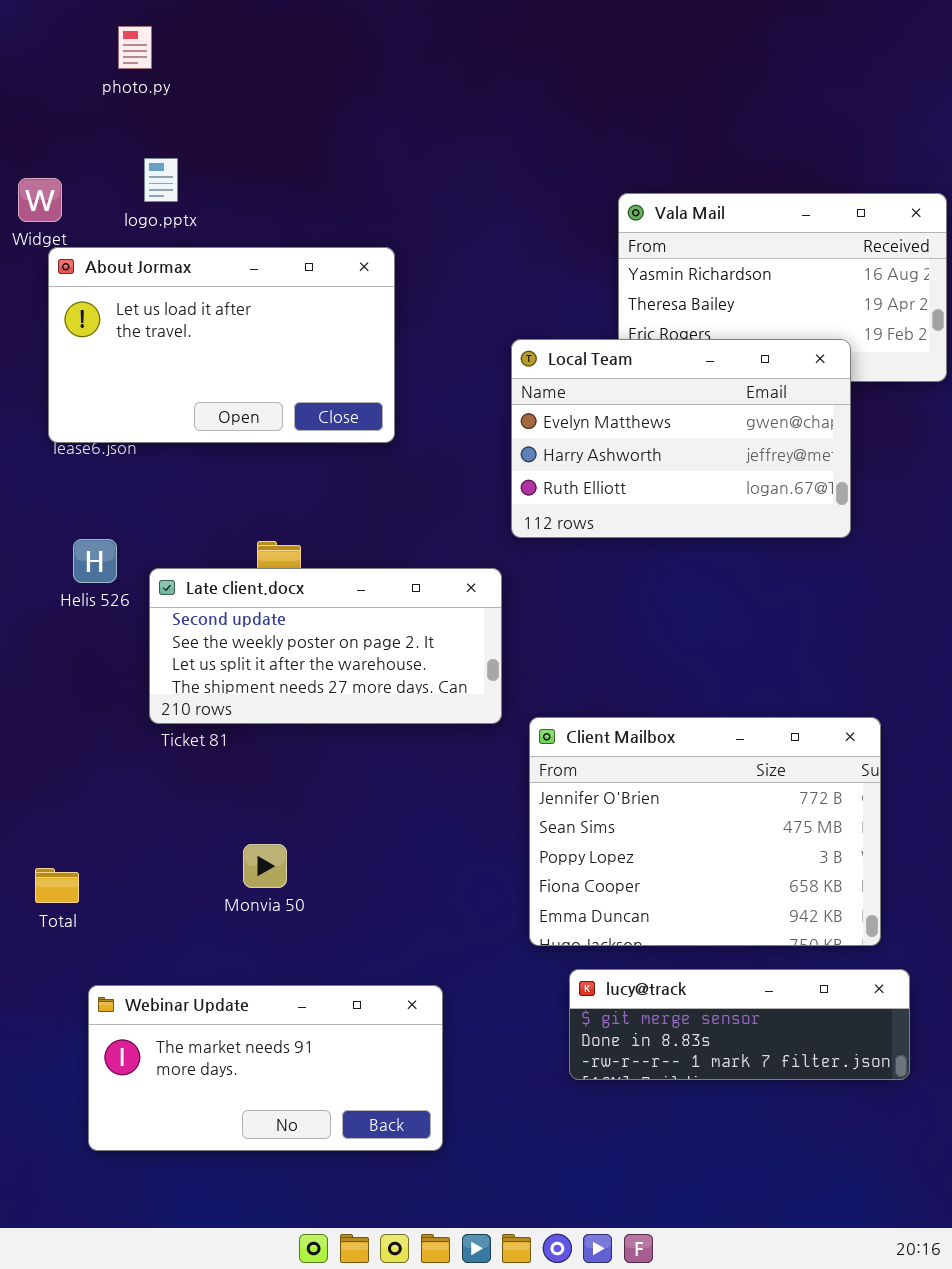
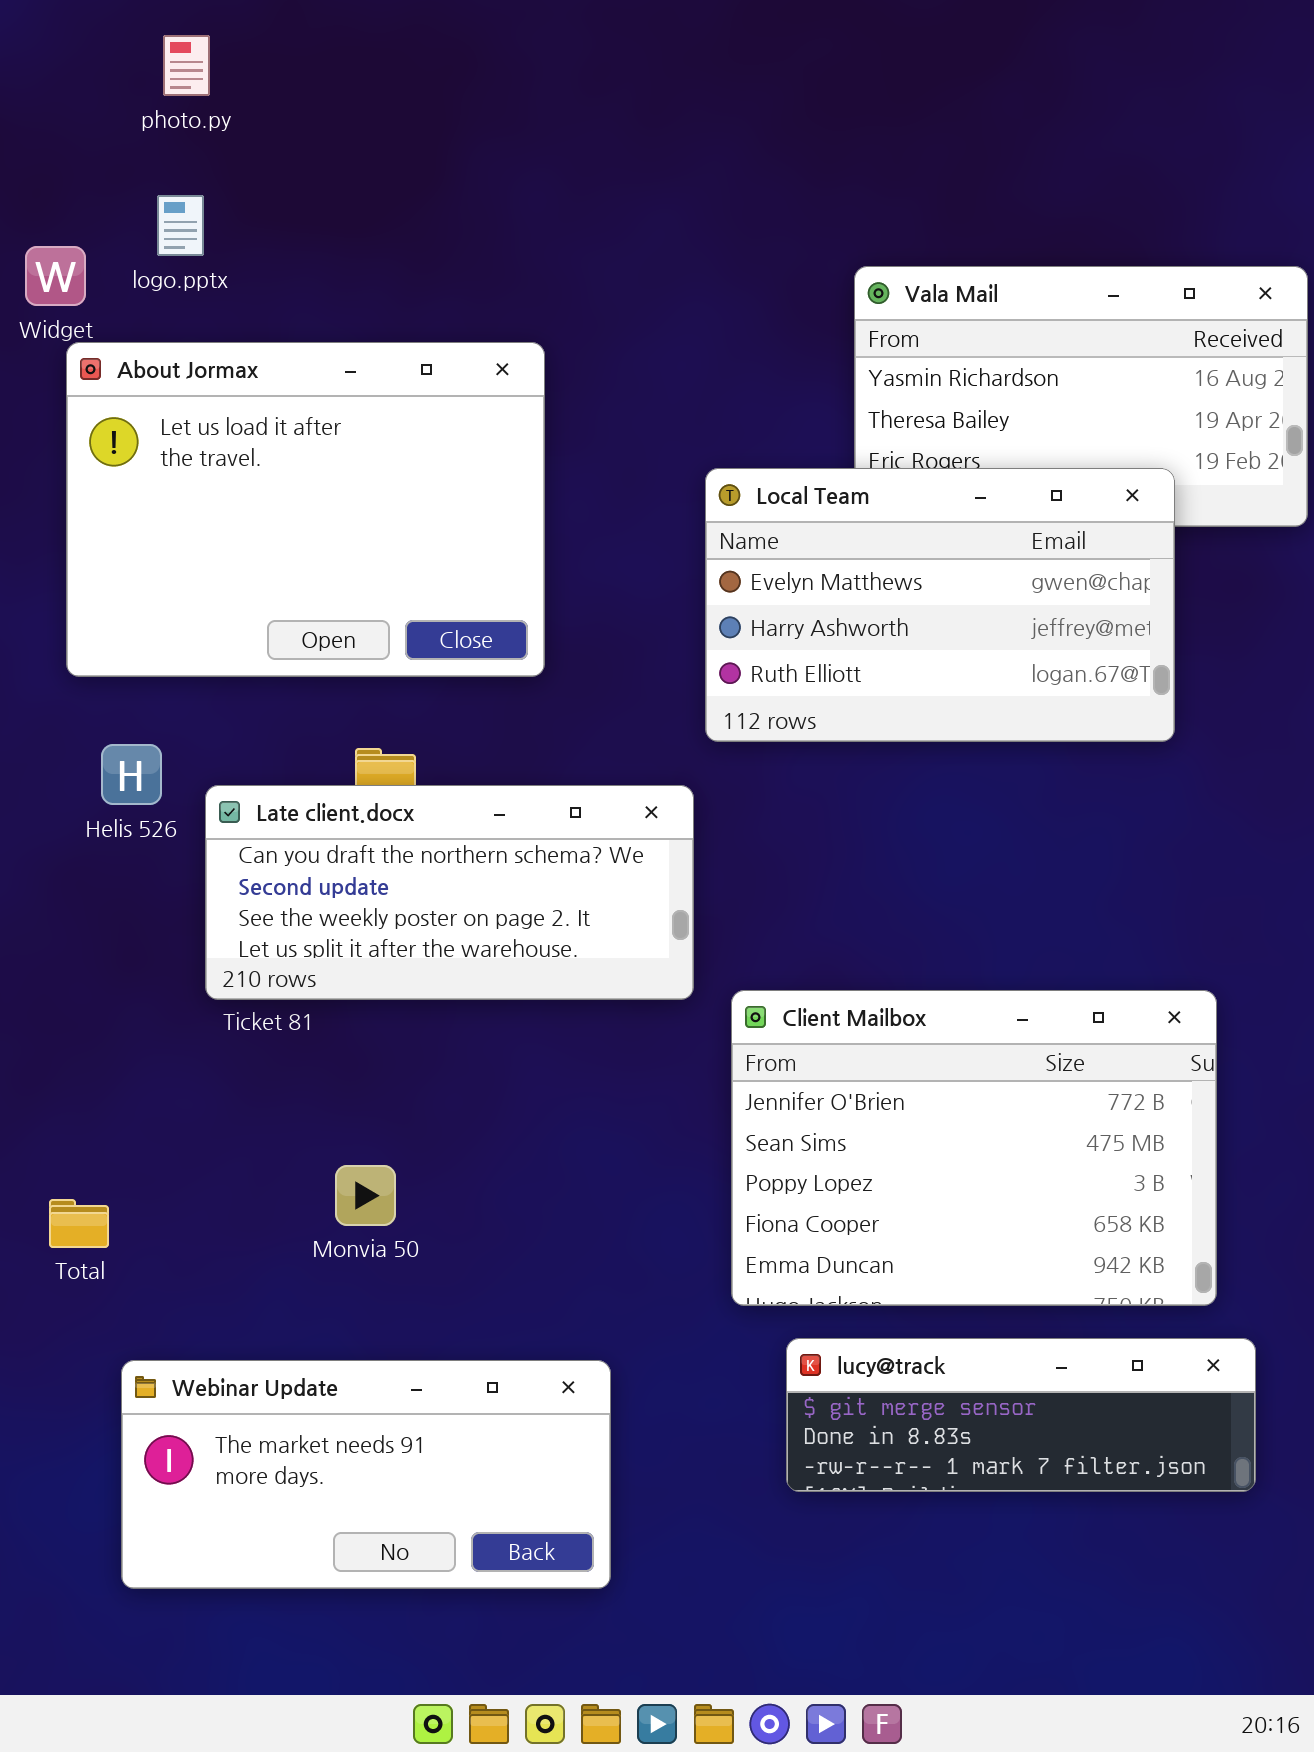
logo.pptx: [144,158,178,202] -> [157,195,204,256], moved
About Jormax: [48,247,395,443] -> [66,342,545,677], resized
Late client.docx: [149,568,502,724] -> [205,785,694,1000], scrolled up 1 row

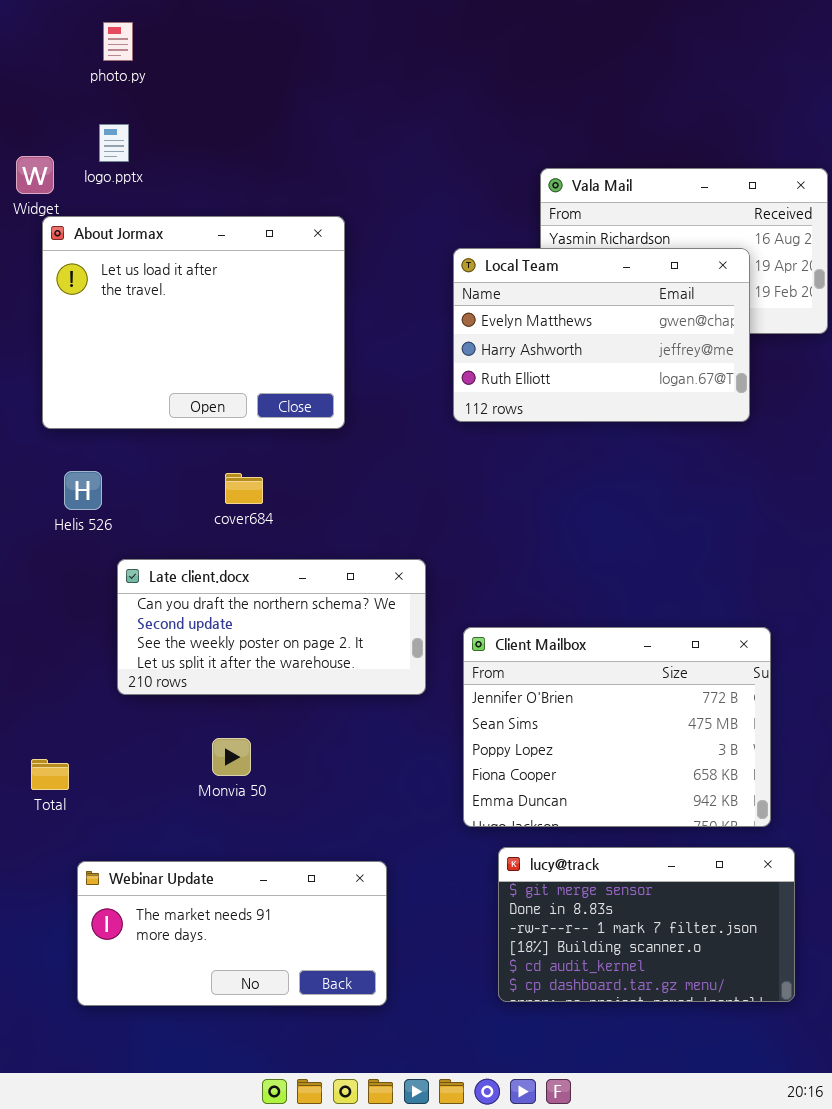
Local Team: [705,468,1175,742] -> [453,248,750,422], moved
Late client.docx: [205,785,694,1000] -> [117,559,426,695], moved
lucy@track: [786,1338,1256,1492] -> [498,847,795,1002], resized

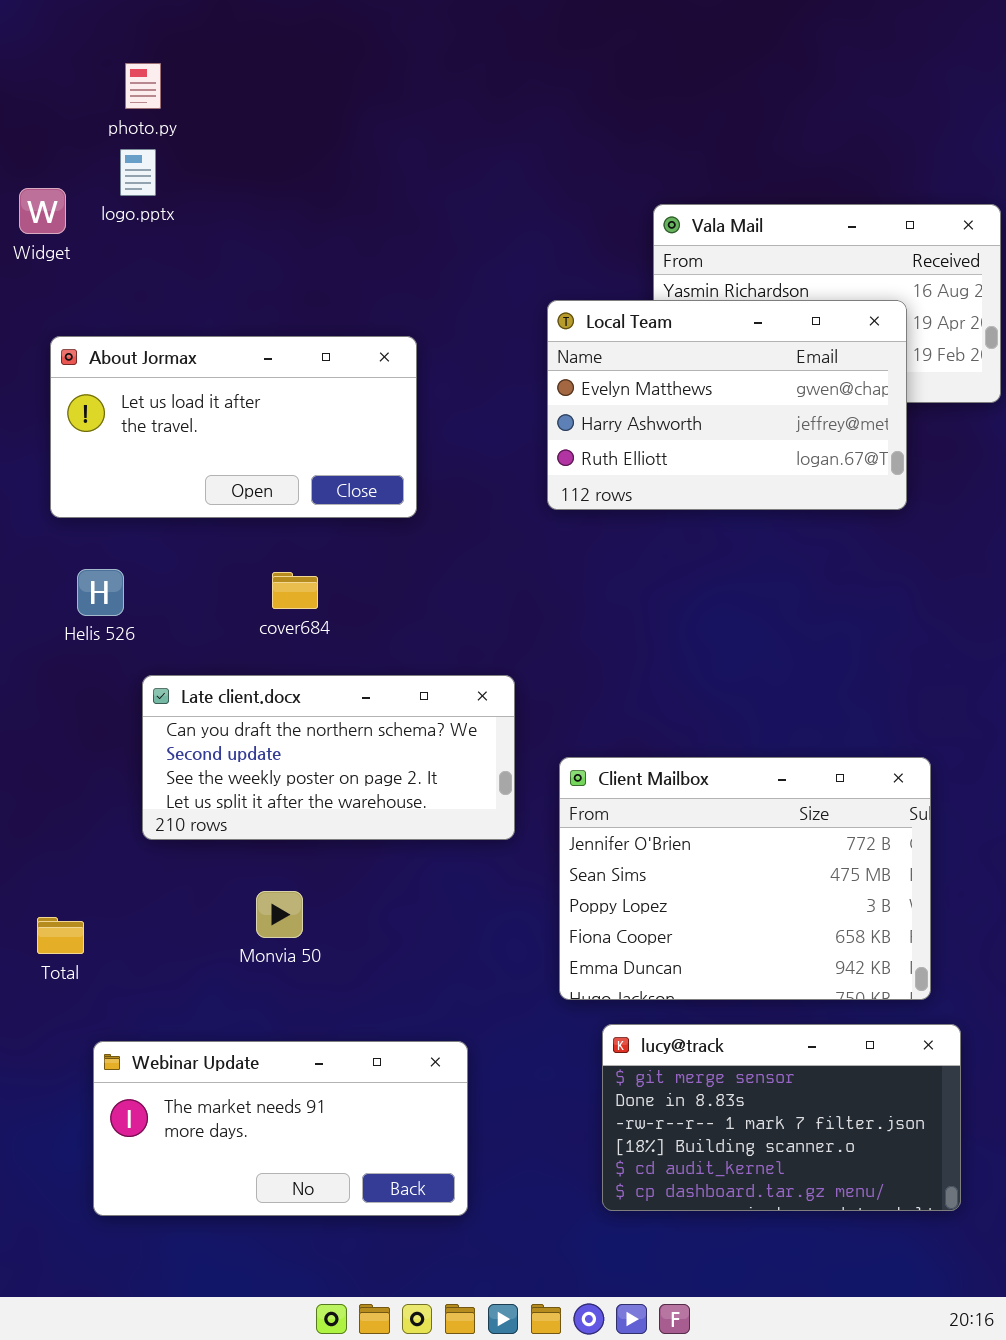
photo.py: [103,22,133,61] -> [125,63,161,109], moved
About Jormax: [42,216,345,429] -> [50,336,417,518], resized

